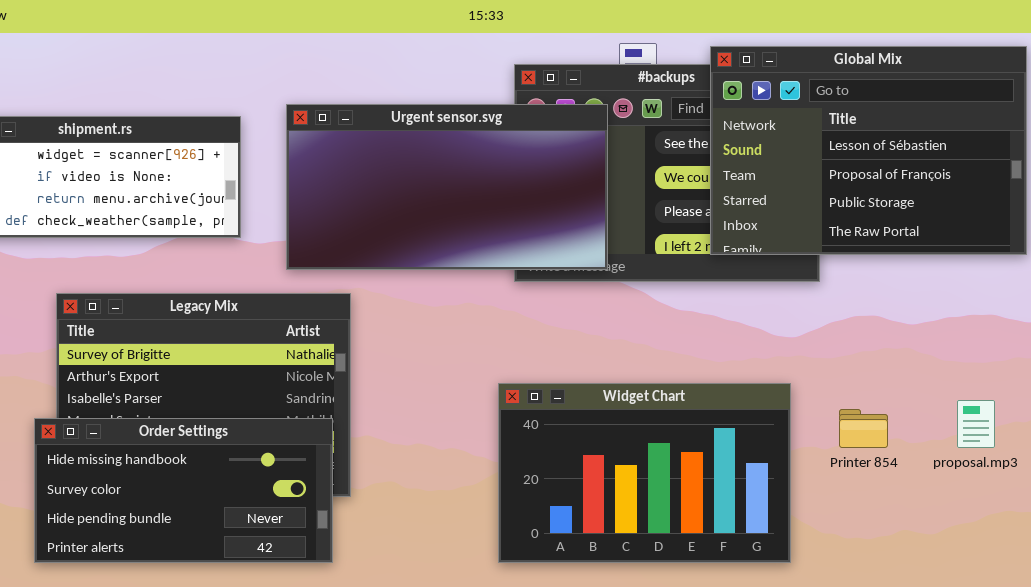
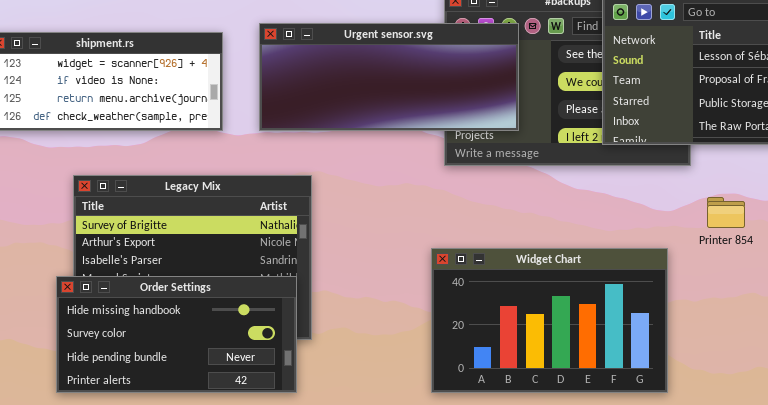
Urgent sensor.svg: [286,104,608,270] -> [259,23,519,131], resized
Printer 854: [839,409,888,448] -> [707,197,745,228], moved

